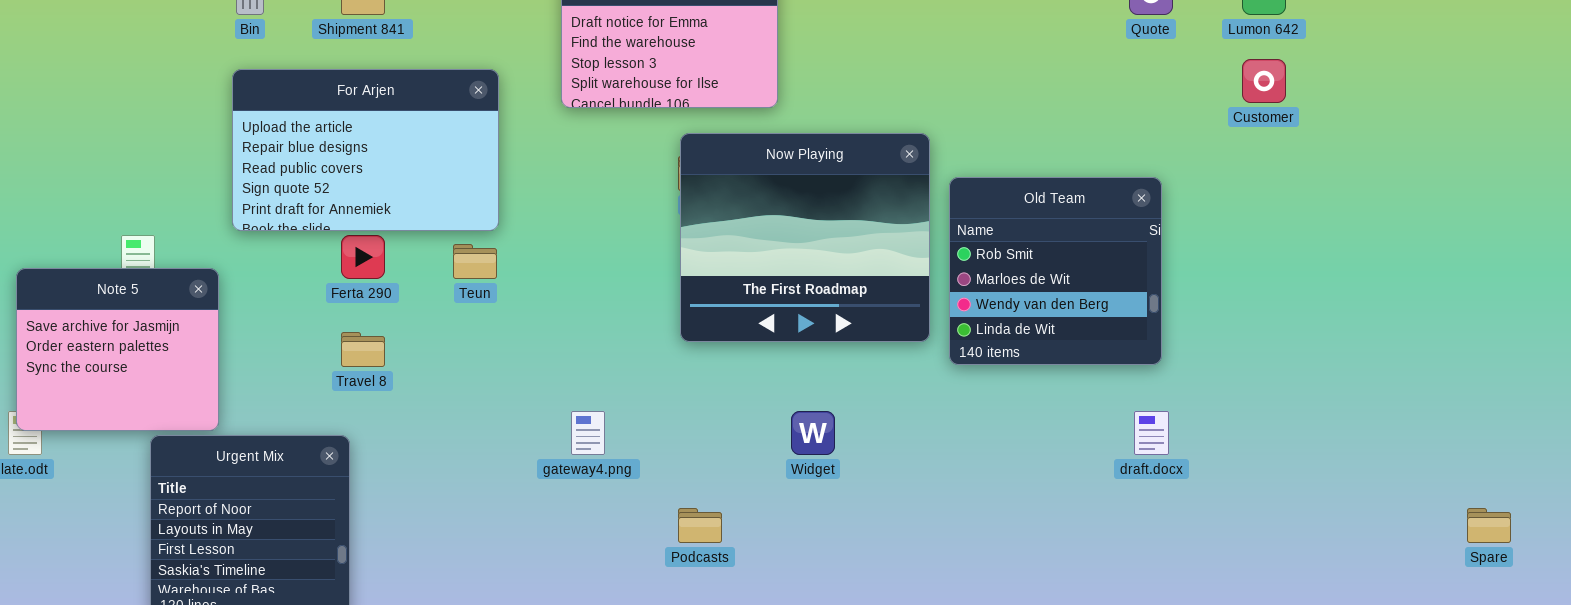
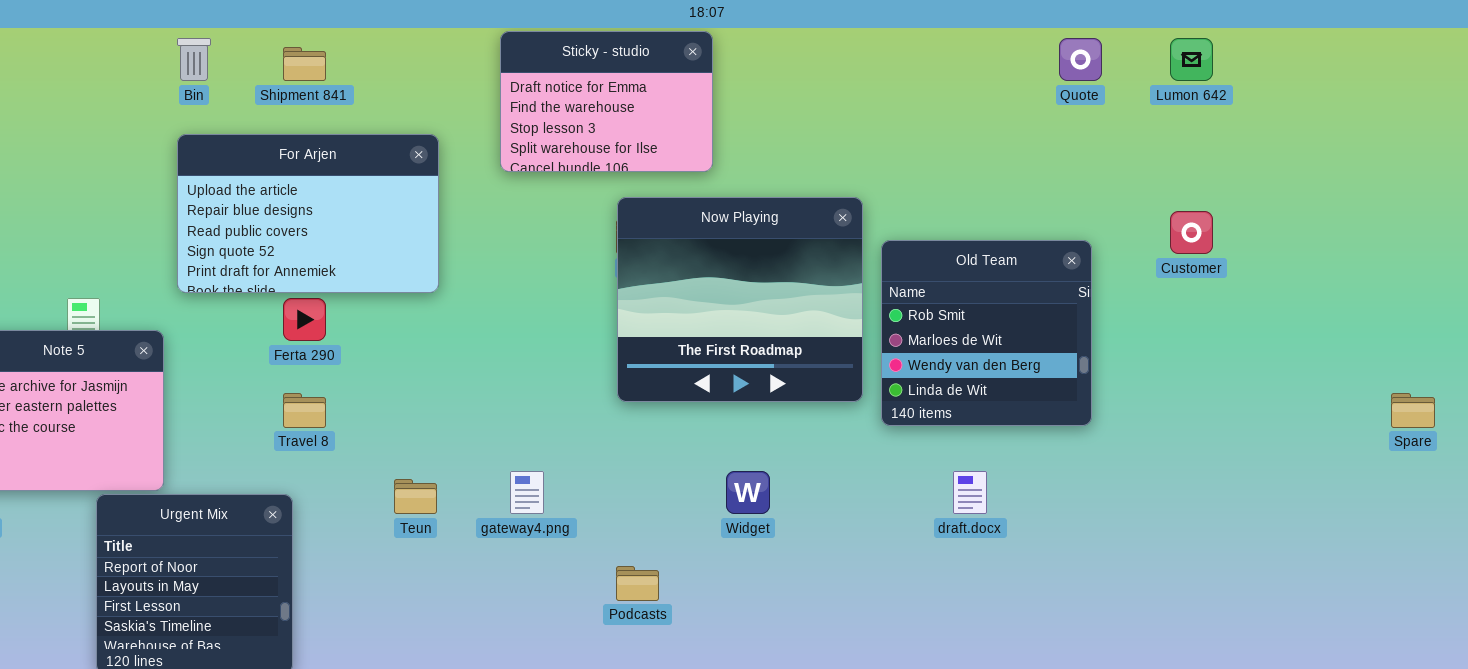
Customer: [1242,59,1286,103] -> [1170,211,1213,254], moved
Teun: [453,244,497,279] -> [394,479,437,514], moved
draft.docx: [1134,411,1169,455] -> [953,471,987,514], moved
Spare: [1467,508,1511,543] -> [1391,393,1435,428], moved

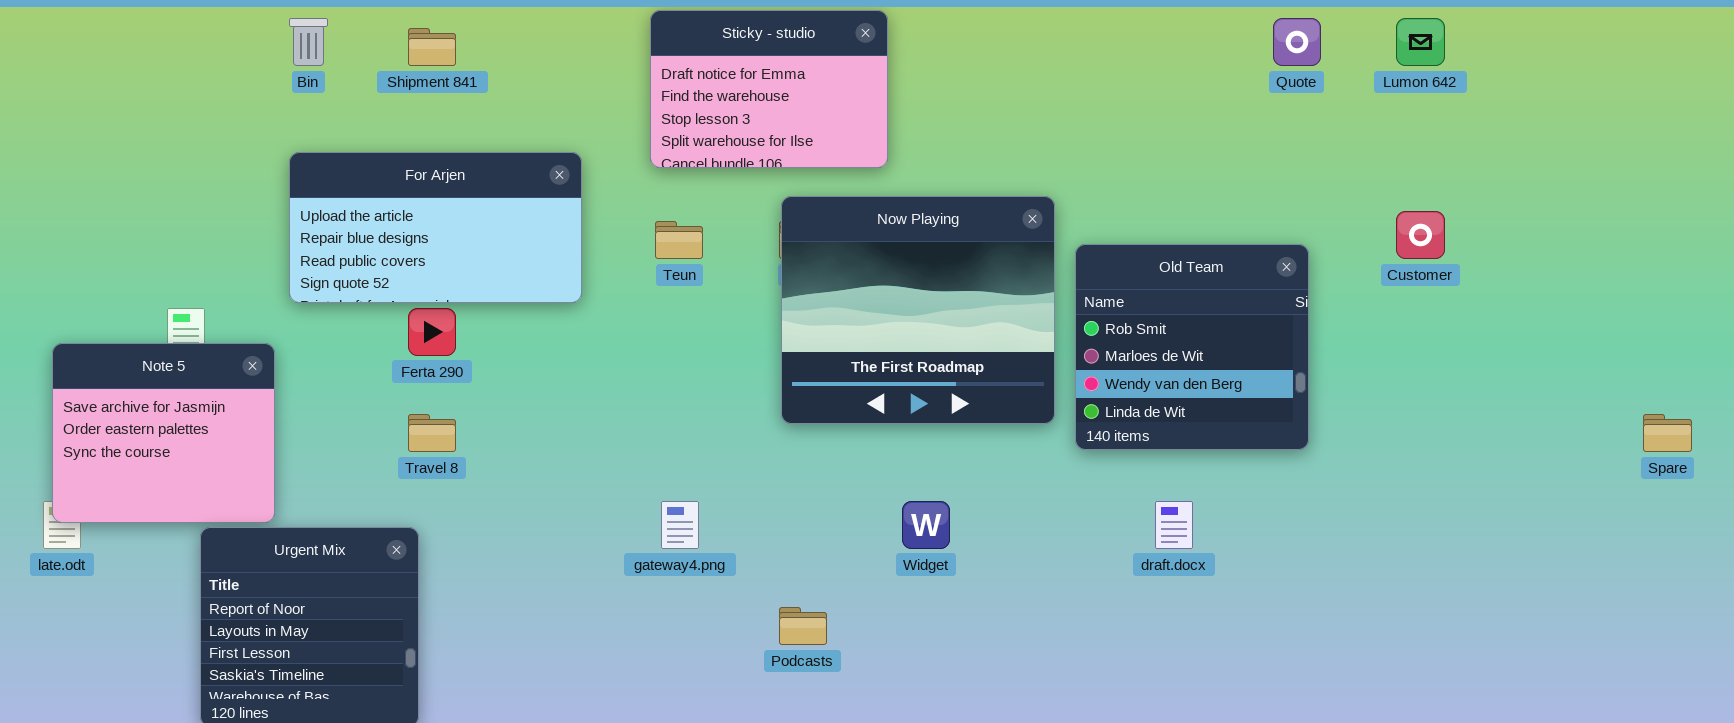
For Arjen: [177,134,439,293] -> [289,152,582,303], resized
Teun: [394,479,437,514] -> [655,221,703,259], moved

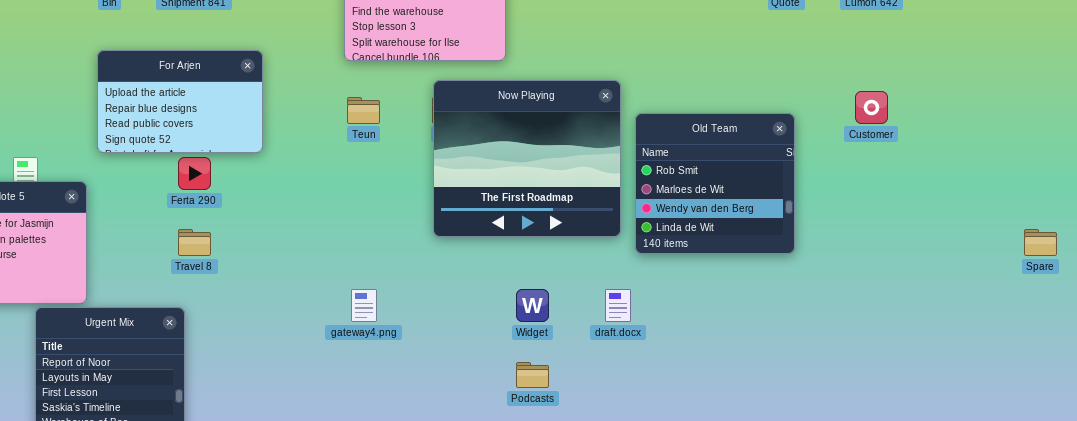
For Arjen: [289,152,582,303] -> [97,50,263,153], resized
draft.docx: [1155,501,1193,549] -> [605,289,631,322], moved
Podcasts: [779,607,827,645] -> [516,362,549,388], moved

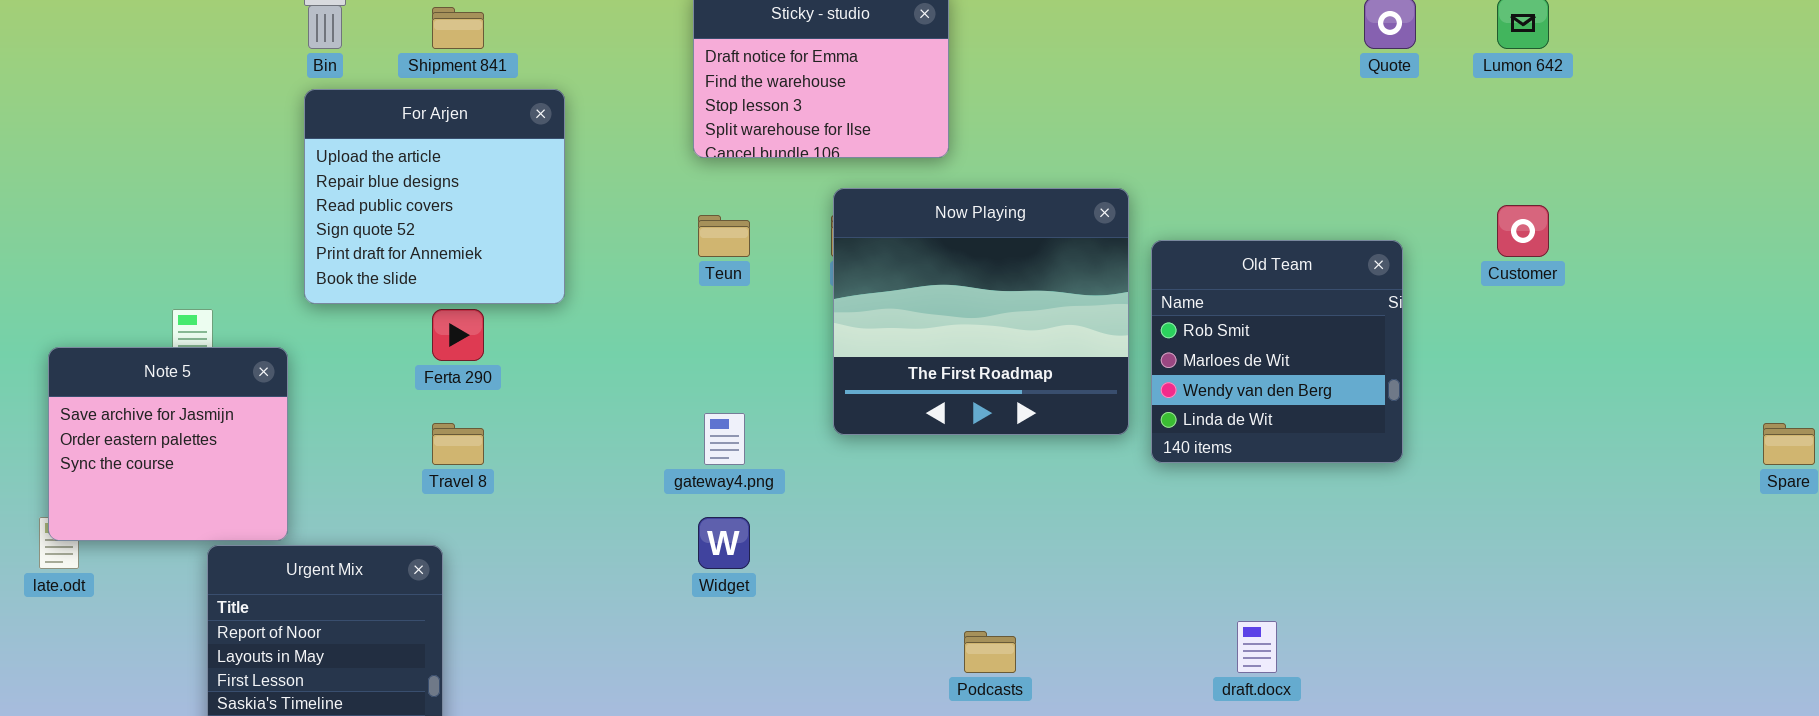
For Arjen: [97,50,263,153] -> [304,89,565,304], resized
gateway4.png: [351,289,377,322] -> [704,413,745,465], moved
Widget: [516,289,549,322] -> [698,517,750,569], moved
draft.docx: [605,289,631,322] -> [1237,621,1277,673], moved

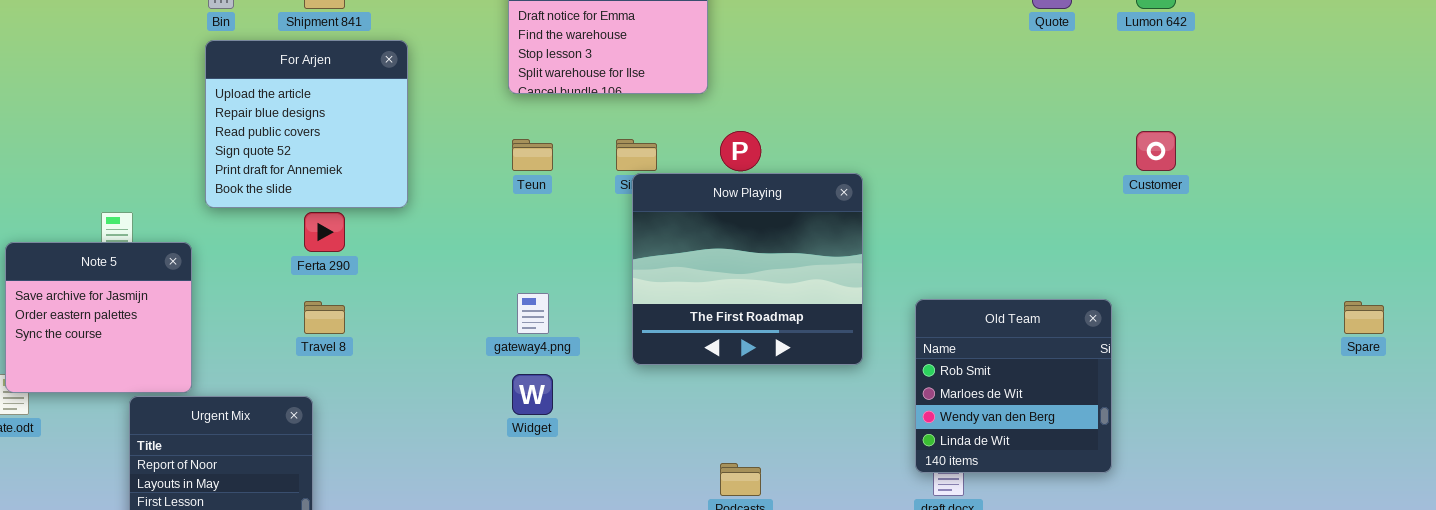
Now Playing: [833,188,1129,435] -> [632,173,863,365], moved
Old Team: [1151,240,1403,463] -> [915,299,1112,473], moved

